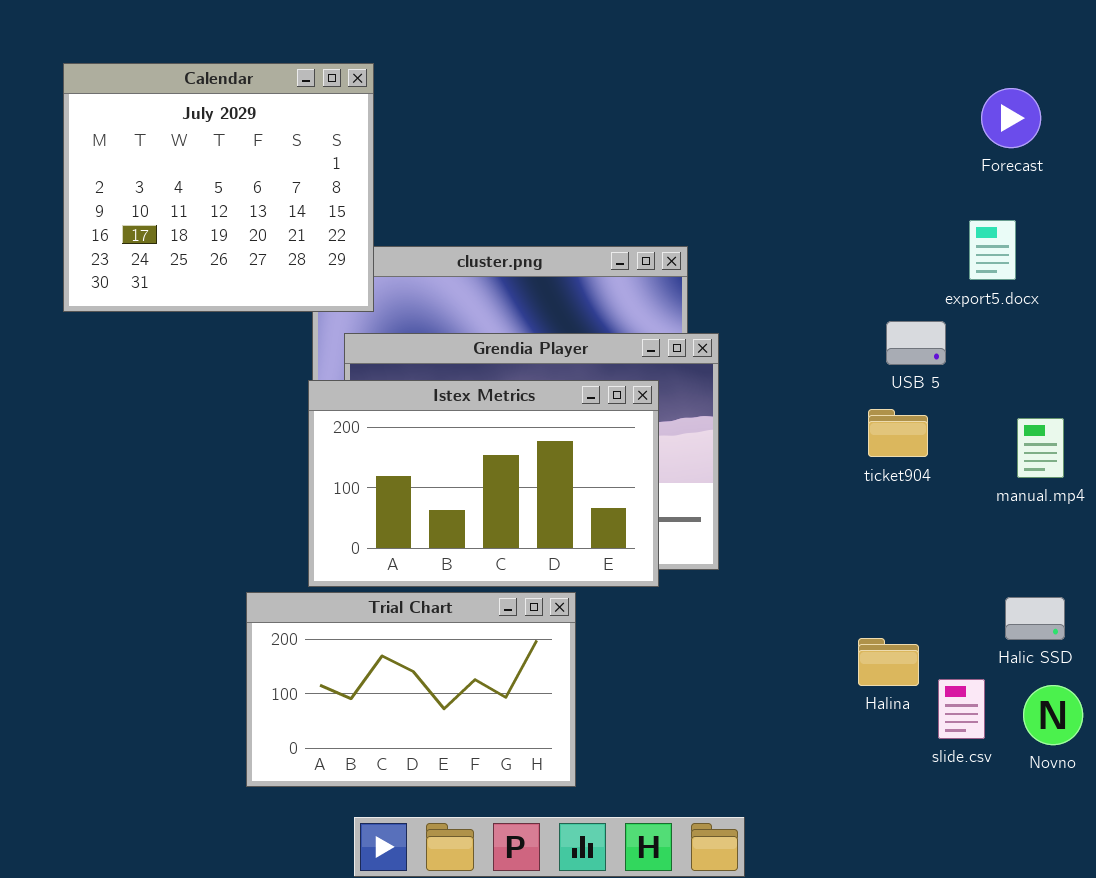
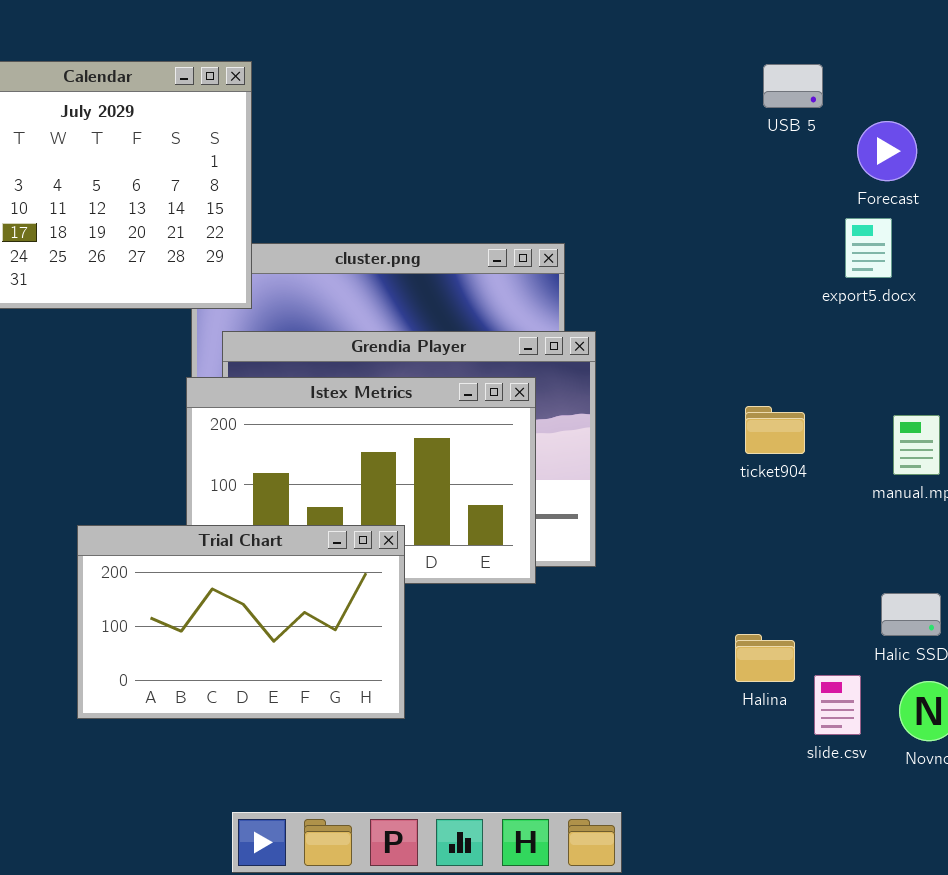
Forecast: [981,88,1041,148] -> [857,121,917,181], moved
USB 5: [886,321,946,365] -> [763,64,823,108], moved
Trial Chart: [246,592,576,787] -> [77,525,405,719], moved

